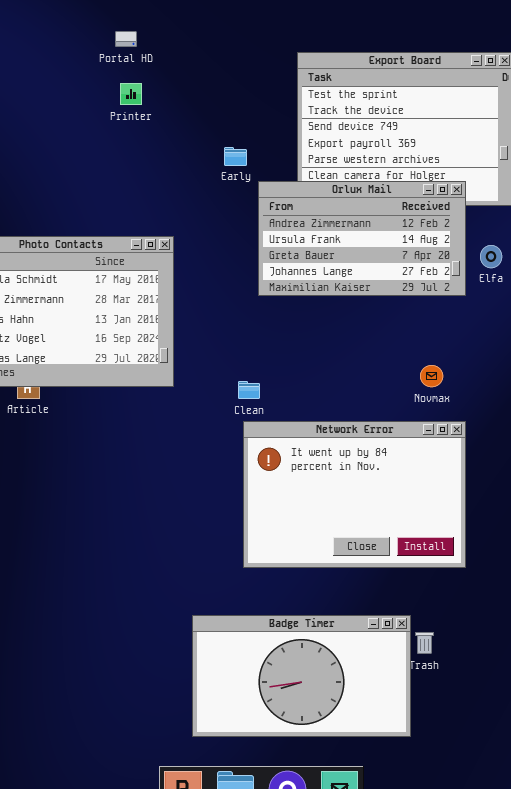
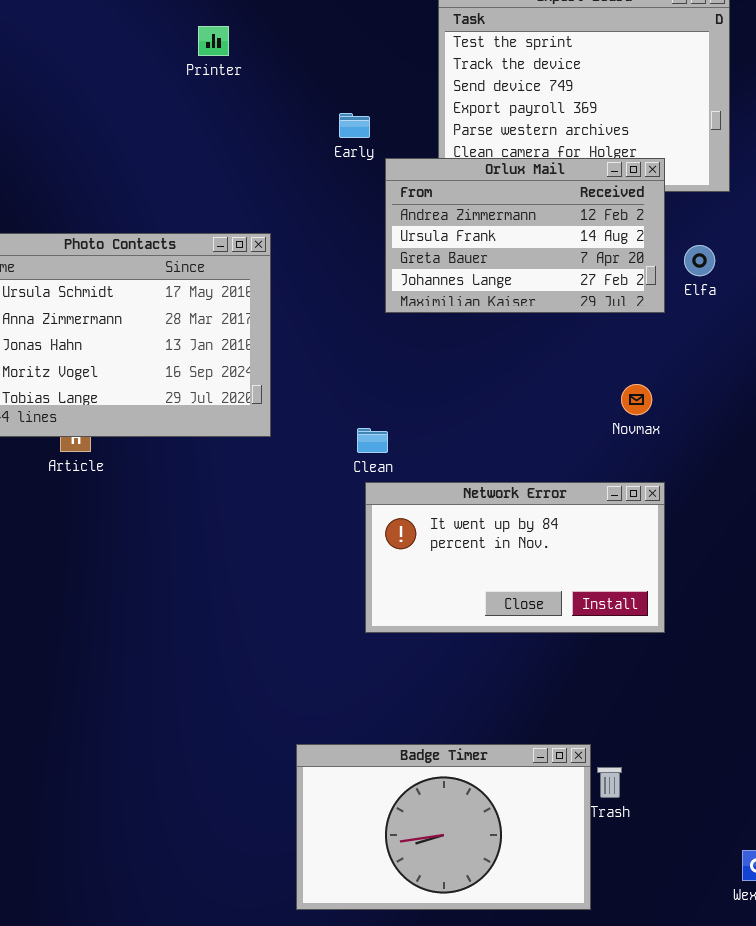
Novmax: [420,365,443,387] -> [621,384,652,415], moved
Network Error: [243,421,466,568] -> [365,482,665,633], resized

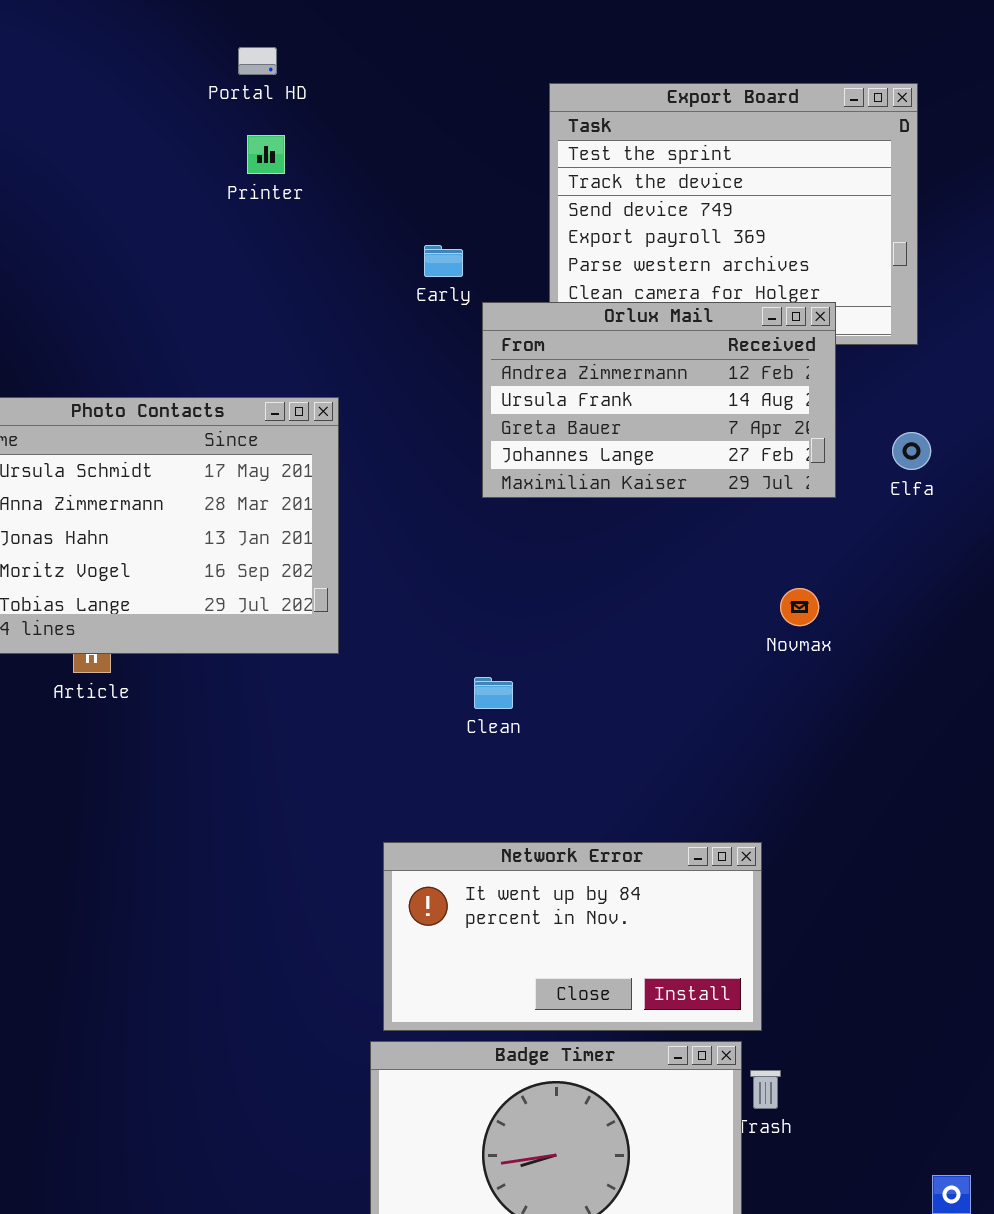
Elfa: [684,245,715,276] -> [892,432,931,470], moved
Clean: [357,428,388,453] -> [474,677,513,709], moved
Network Error: [365,482,665,633] -> [383,842,762,1031], moved

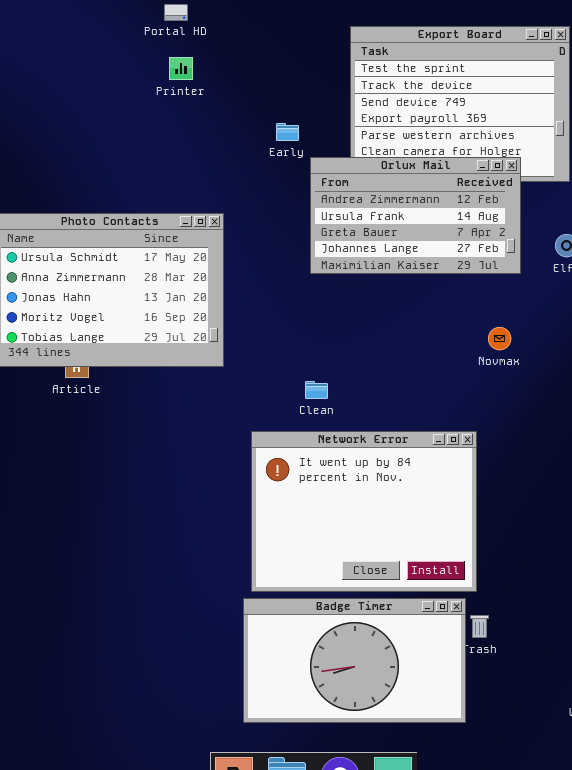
Network Error: [383,842,762,1031] -> [251,431,477,592], resized

